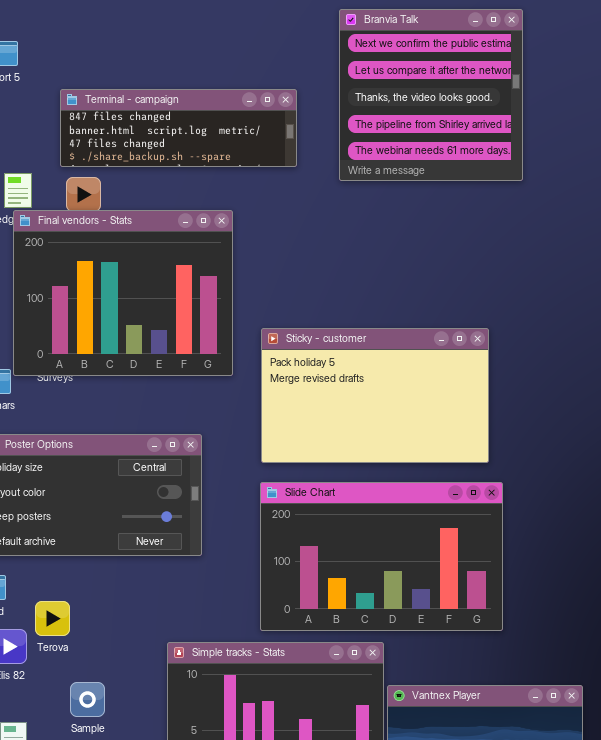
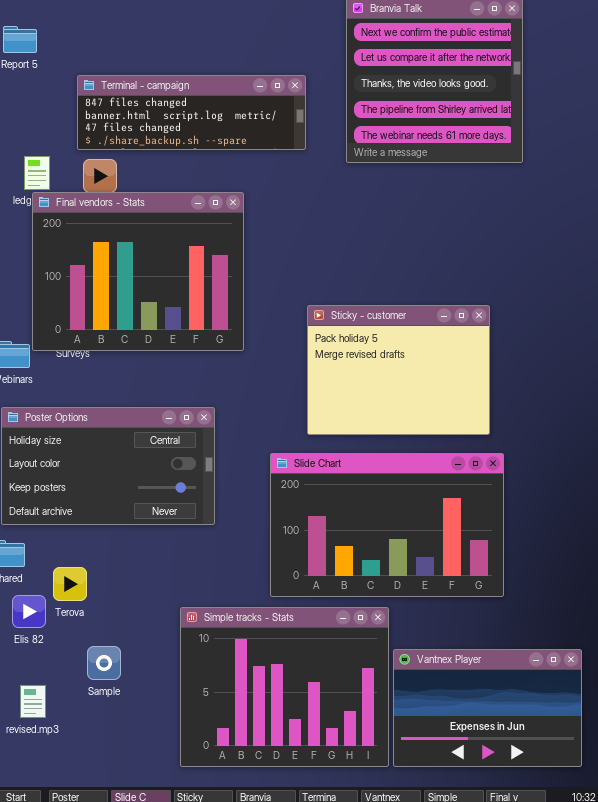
Sticky - customer: [261,328,489,463] -> [307,305,490,435], resized

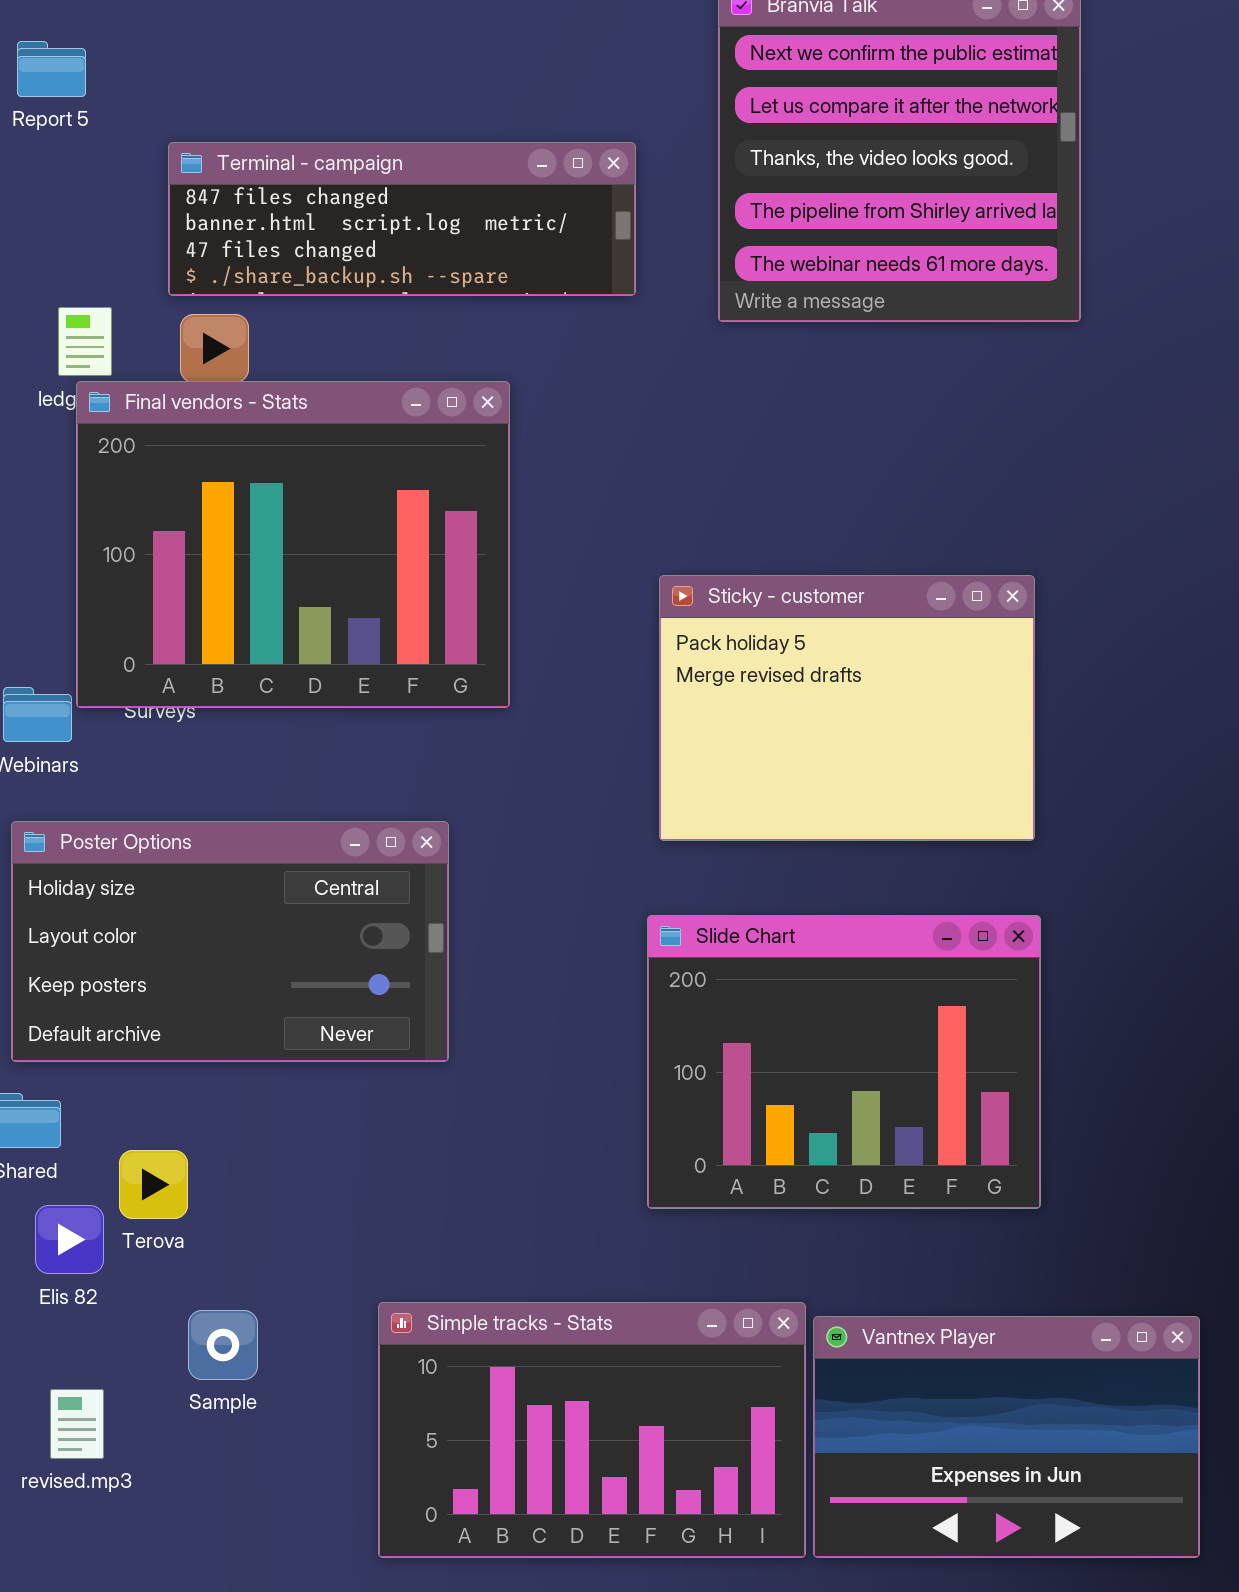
Sticky - customer: [307,305,490,435] -> [659,575,1035,841], moved
Slide Chart: [270,453,504,597] -> [647,915,1041,1209], resized
Simple tracks - Stats: [180,607,389,767] -> [378,1302,806,1558], resized

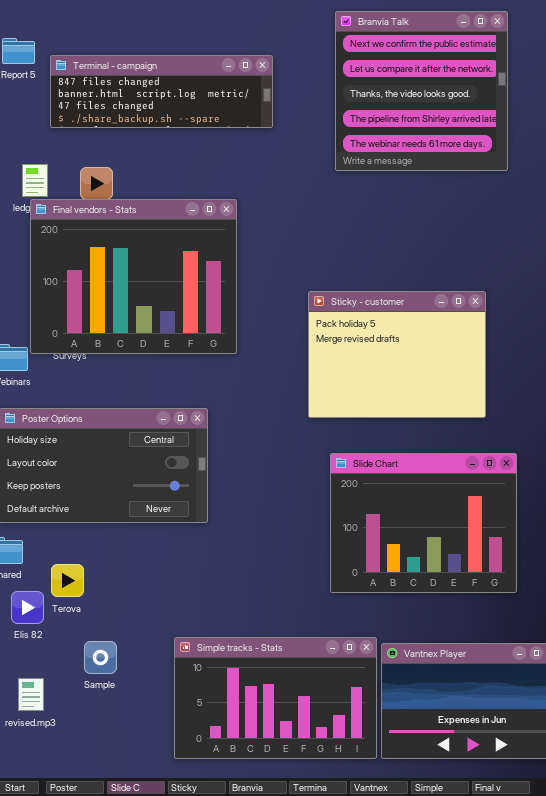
Terminal - campaign: [168,142,636,296] -> [50,55,273,128], moved
Slide Chart: [647,915,1041,1209] -> [330,453,517,593], moved

